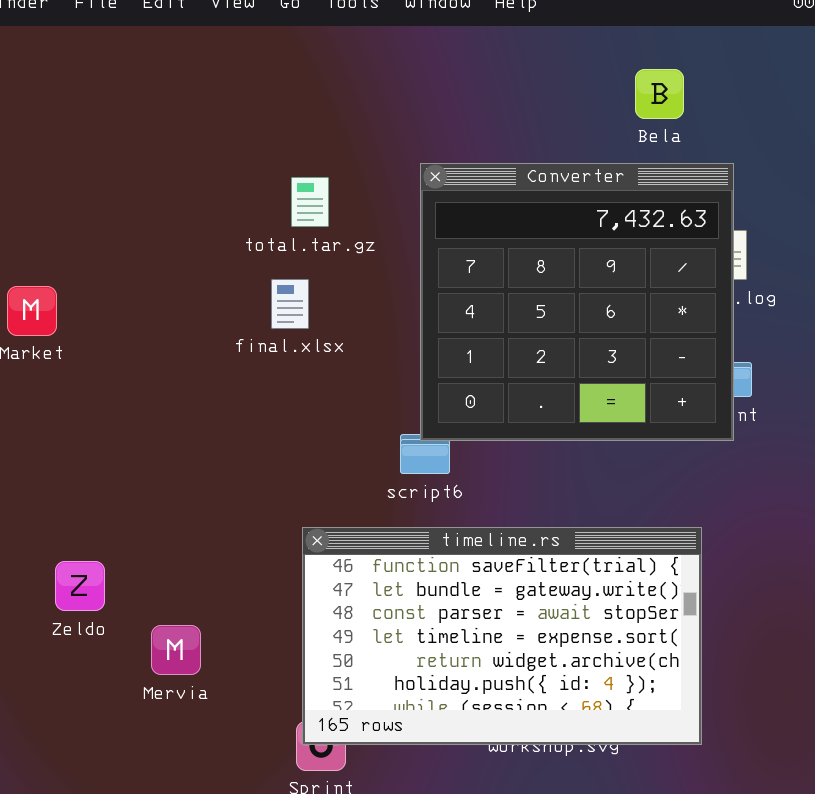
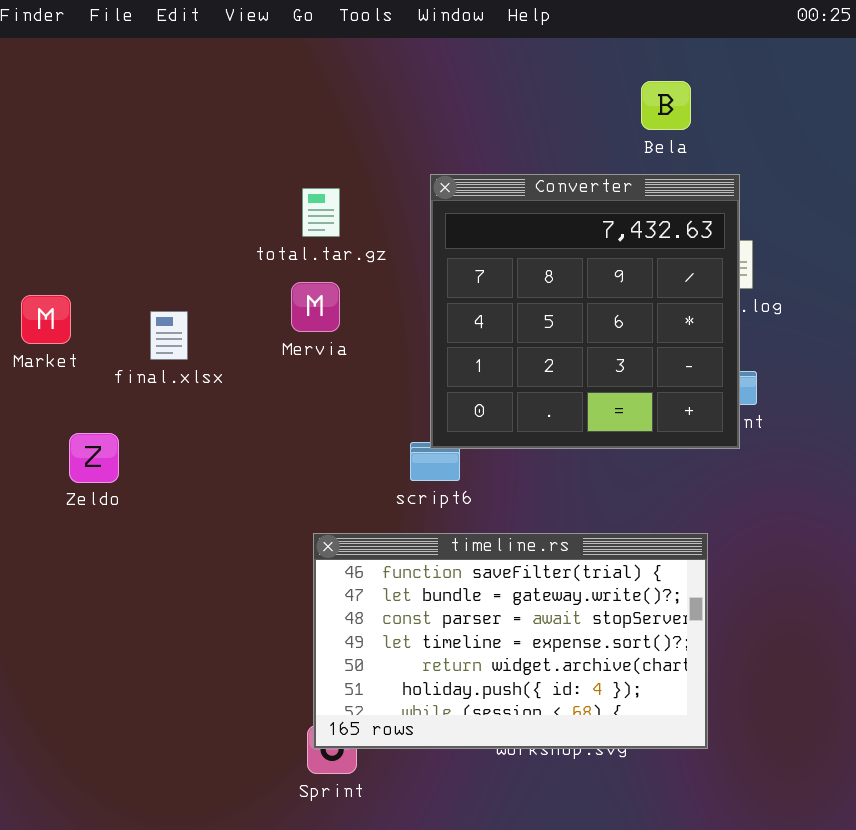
final.xlsx: [271,279,309,329] -> [150,311,188,360], moved
Zeldo: [55,561,105,611] -> [69,433,119,483], moved
Mervia: [151,625,201,675] -> [291,282,340,332], moved

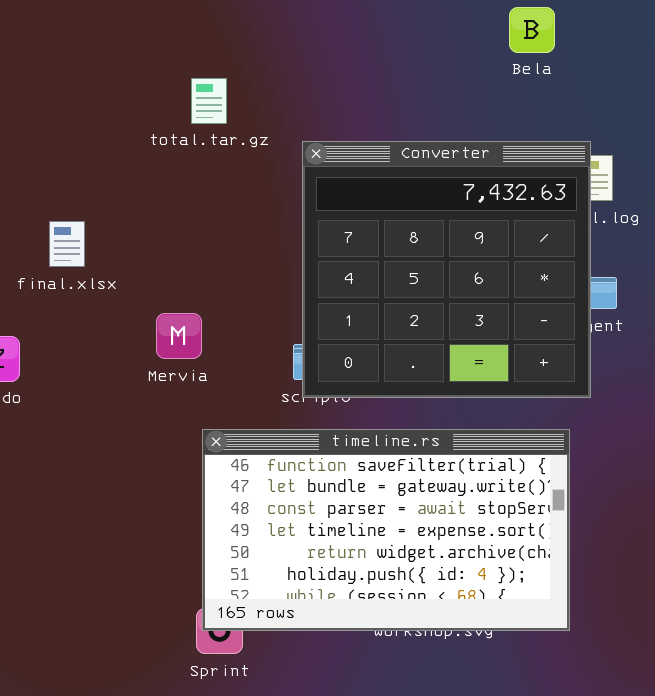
Converter: [430,174,740,449] -> [302,141,591,398], moved
total.tar.gz: [302,188,340,237] -> [191,78,227,124], moved
Mervia: [291,282,340,332] -> [156,313,202,359], moved

